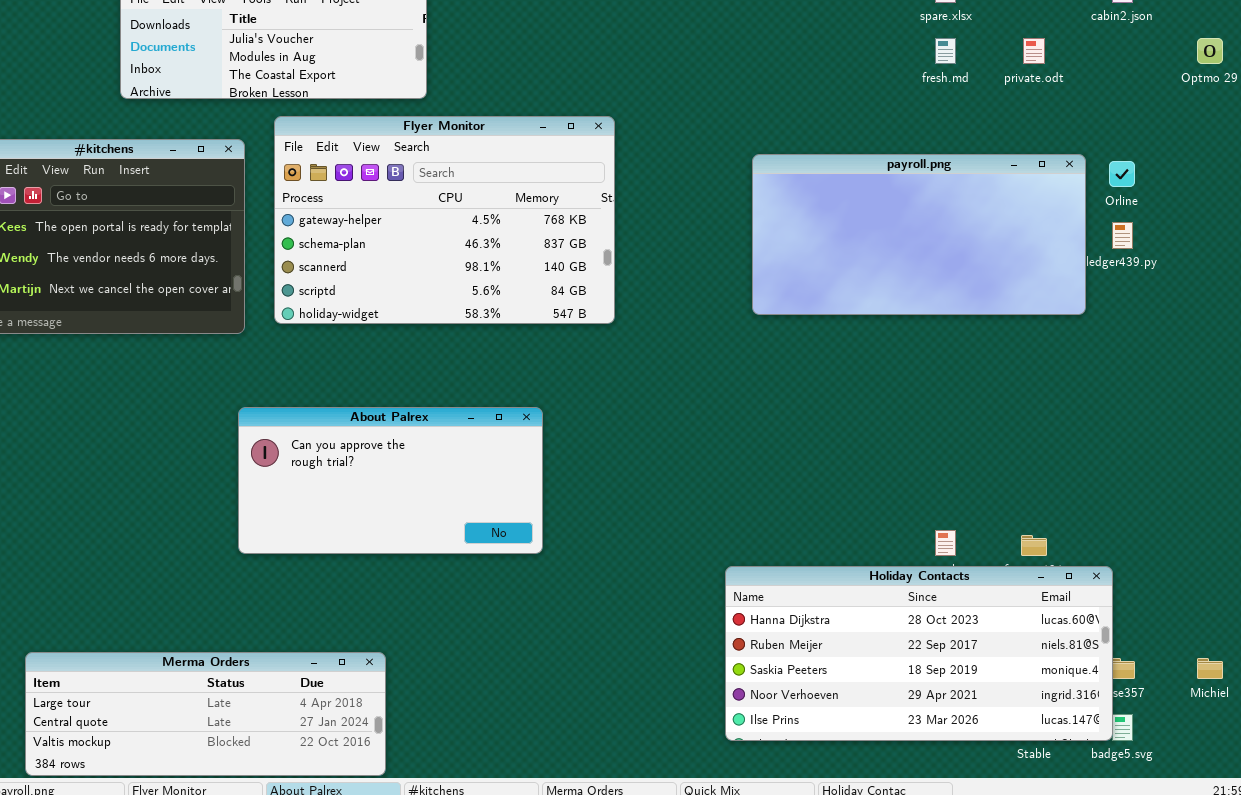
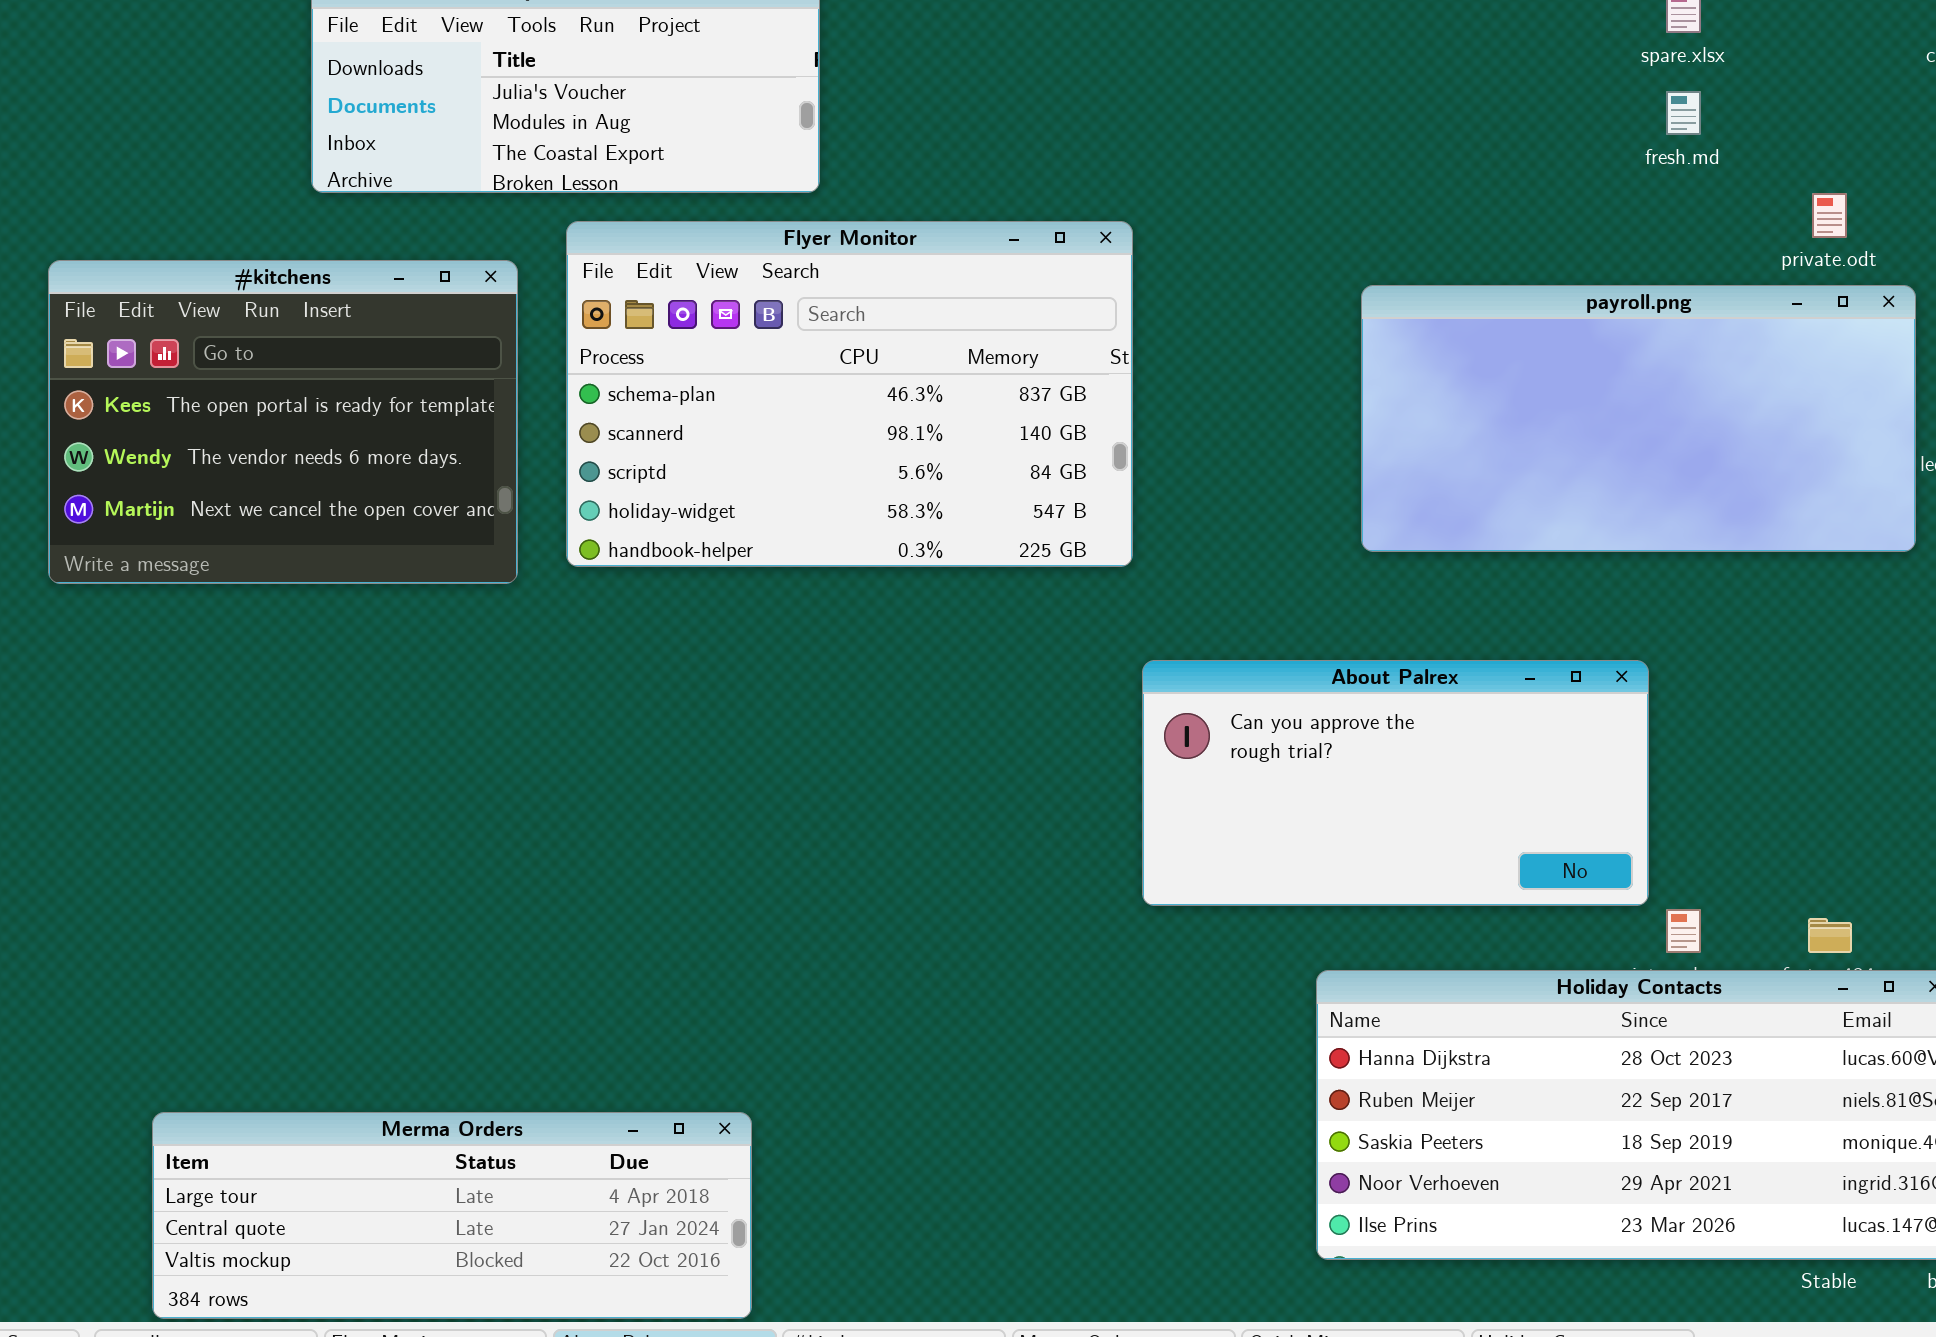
private.odt: [1023,38,1045,64] -> [1812,193,1847,238], moved
Flyer Monitor: [274,116,615,324] -> [566,221,1133,567], scrolled down 1 row
About Palrex: [238,407,543,554] -> [1142,660,1649,906], moved

